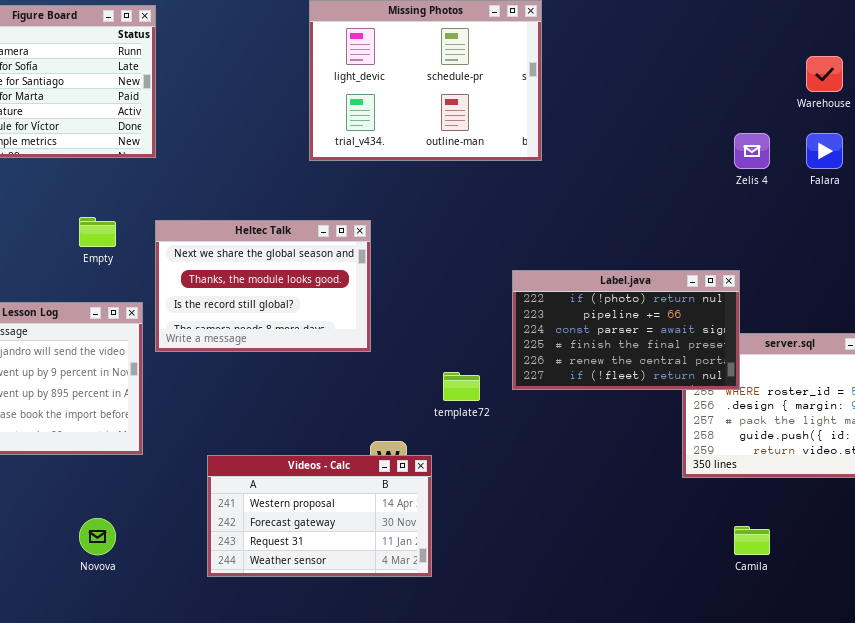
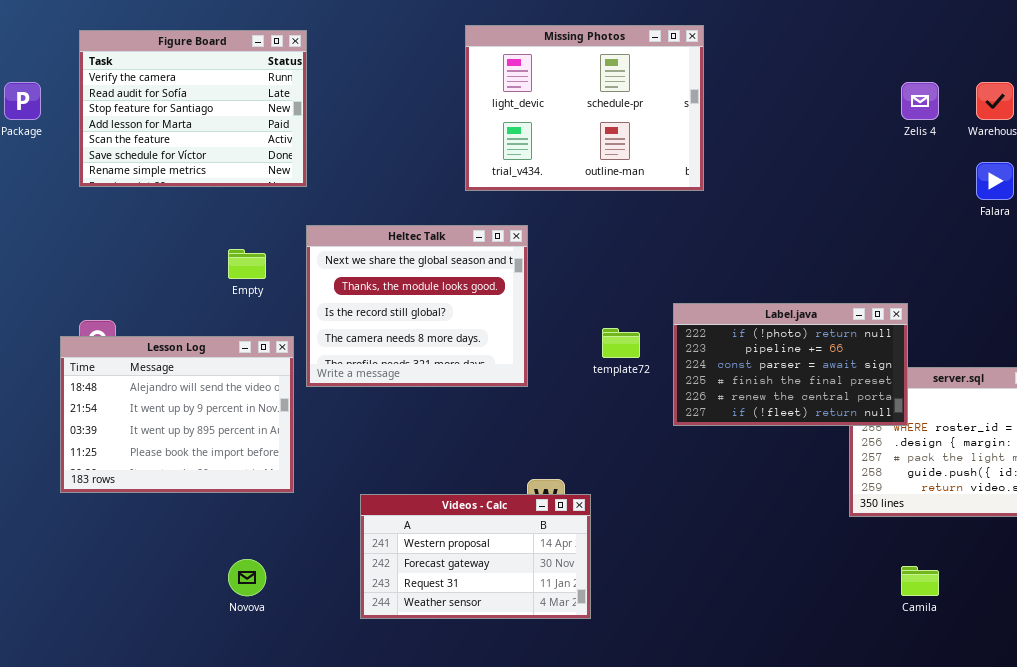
Zelis 4: [734,133,770,169] -> [901,82,939,120], moved
Heltec Talk: [155,220,371,352] -> [306,225,528,387], resized
template72: [443,372,480,401] -> [602,328,640,358], moved

